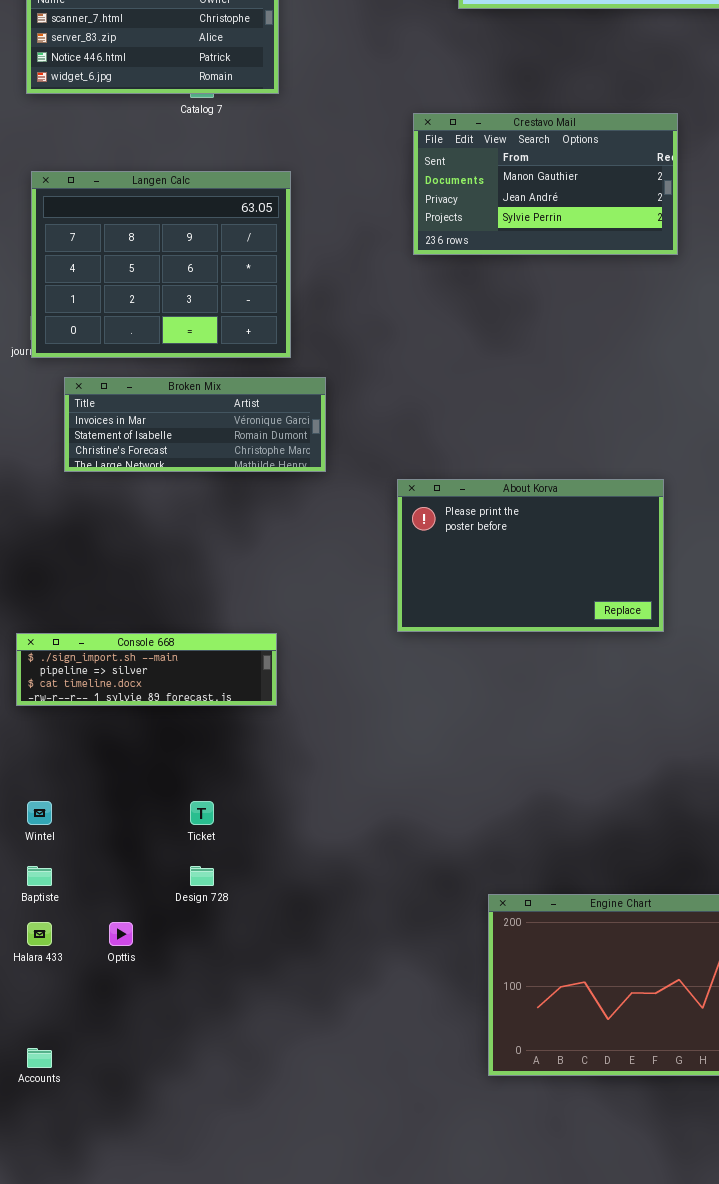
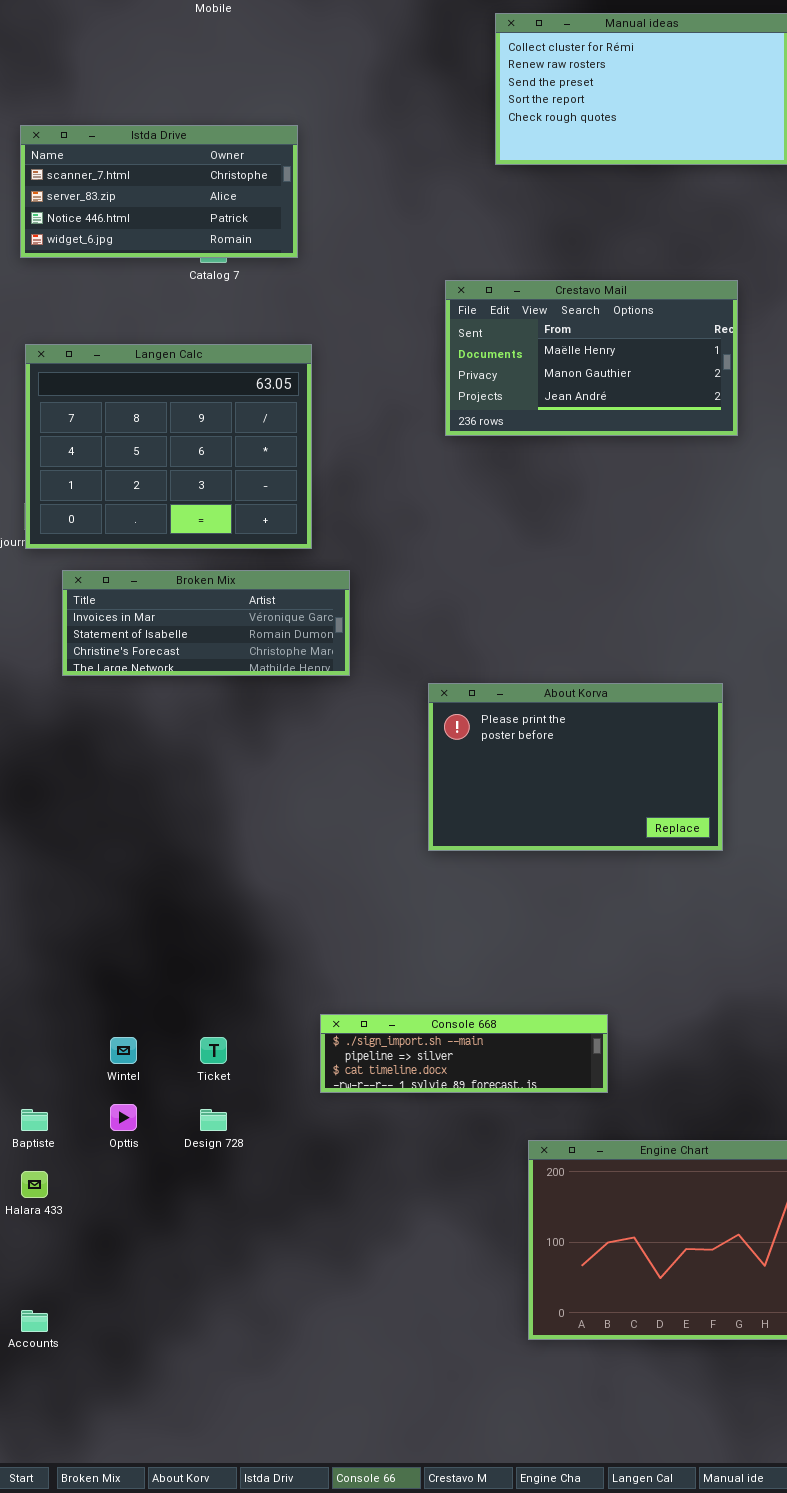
Crestavo Mail: [413,113,678,255] -> [445,280,738,436], scrolled up 1 row
Console 668: [16,633,277,706] -> [320,1014,608,1093], moved
Wintel: [27,801,52,825] -> [110,1037,137,1064], moved
Opttis: [109,922,133,946] -> [110,1104,137,1131], moved

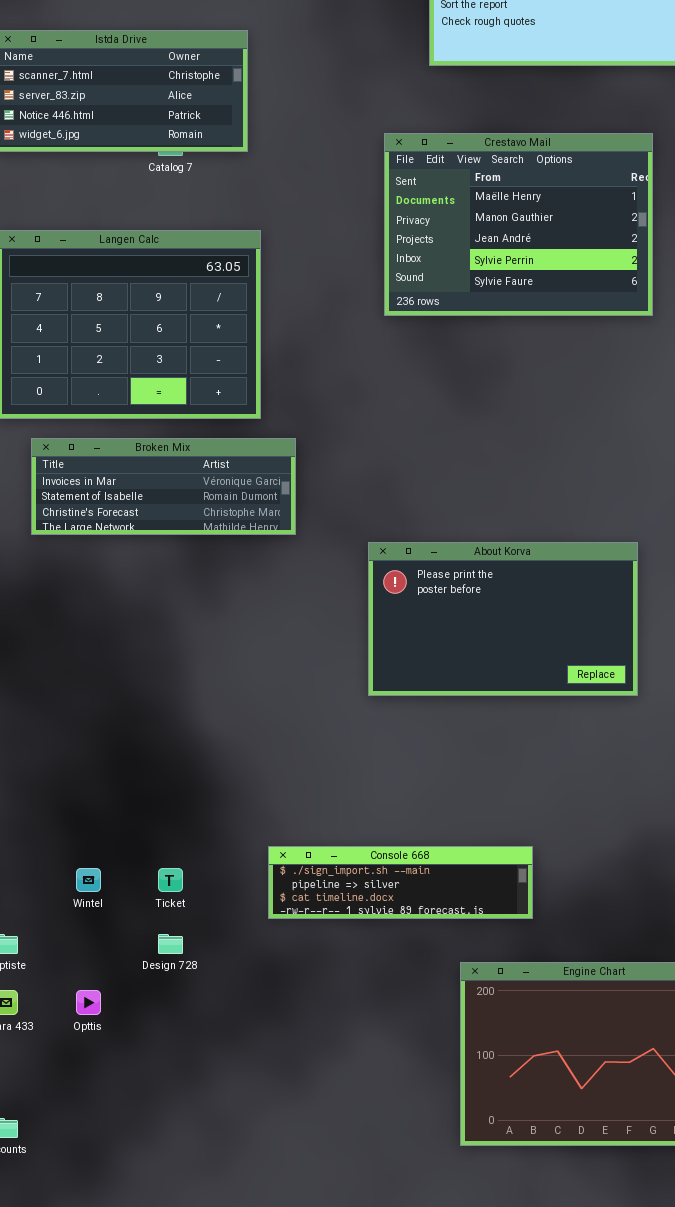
Crestavo Mail: [445,280,738,436] -> [384,133,653,316], resized
Opttis: [110,1104,137,1131] -> [76,990,101,1015], moved

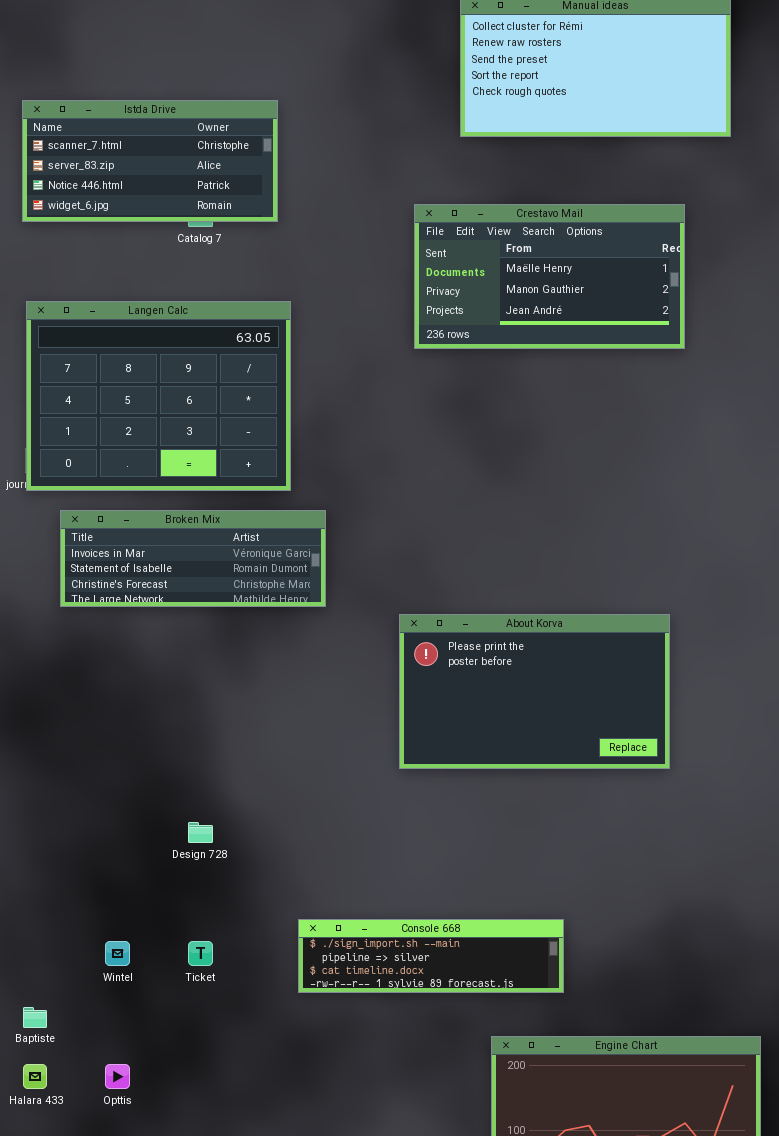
Crestavo Mail: [384,133,653,316] -> [414,204,685,349], resized
Design 728: [158,934,183,954] -> [188,822,213,843], moved

